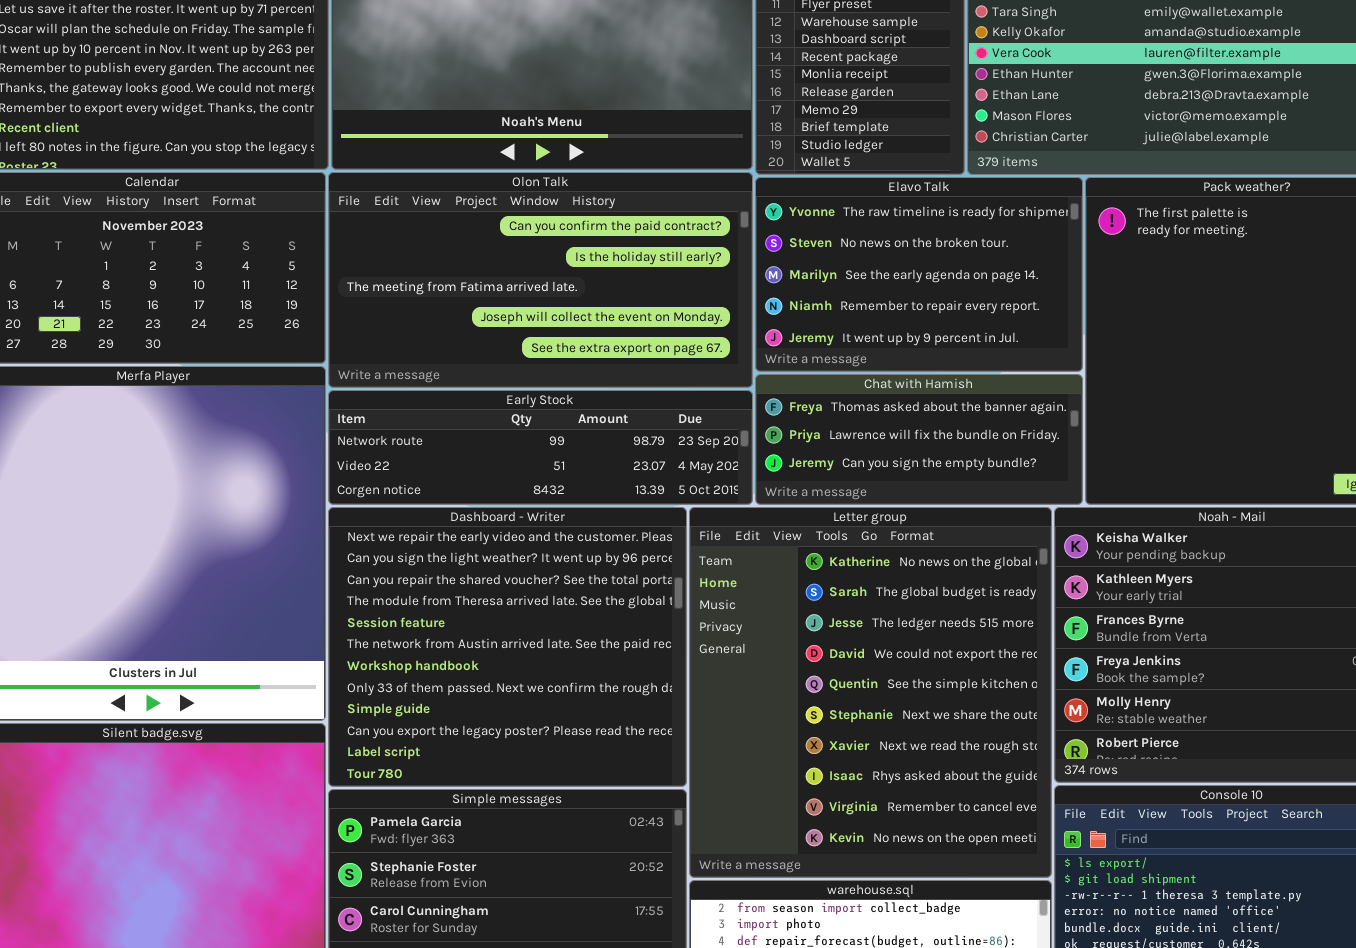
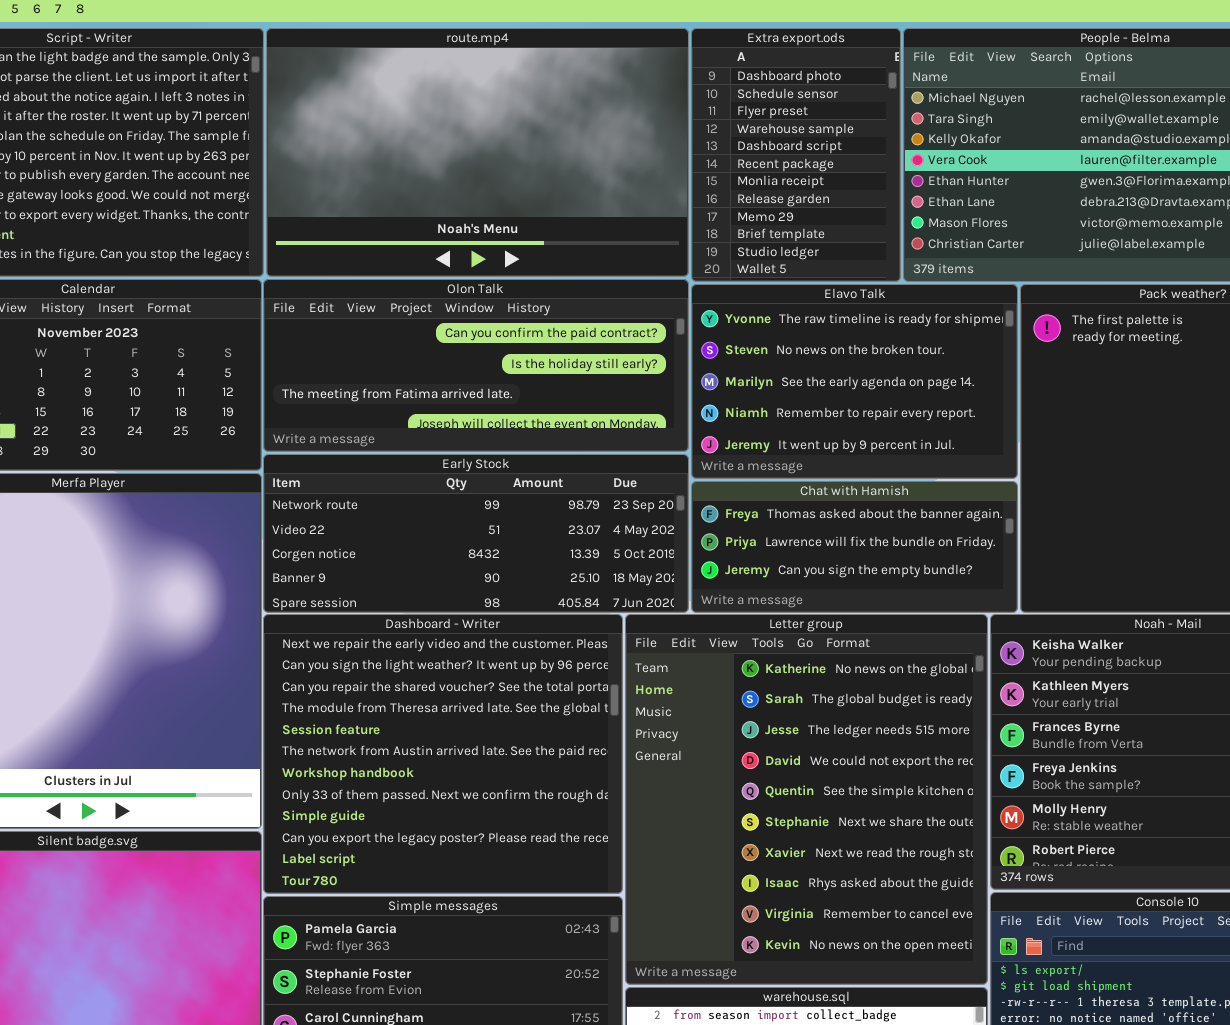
Olon Talk: [328,172,753,388] -> [263,279,689,452], resized
Early Stock: [328,390,753,505] -> [263,454,689,613], resized

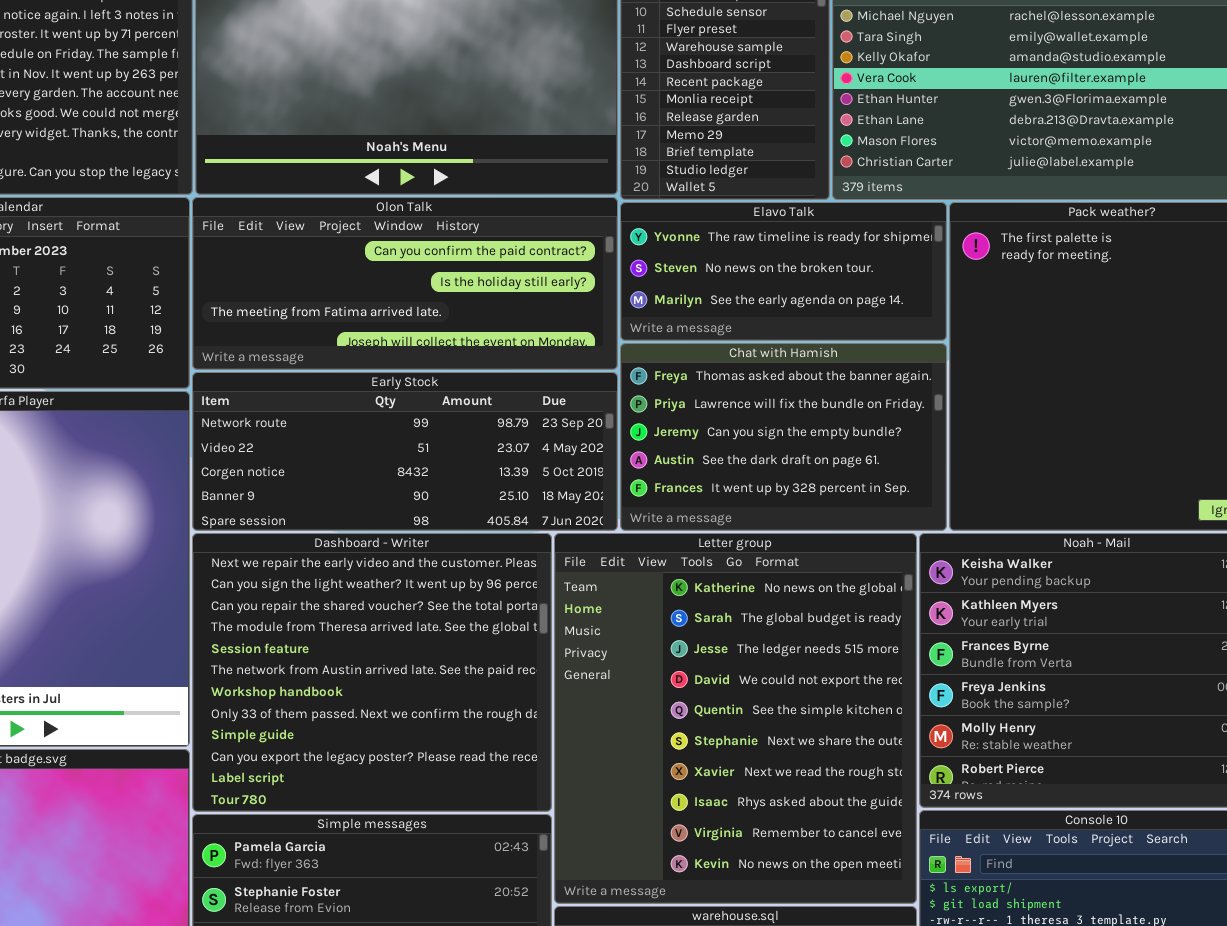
Elavo Talk: [691,284,1018,479] -> [620,202,947,341], resized
Chat with Hamish: [691,481,1018,613] -> [620,343,947,531], resized

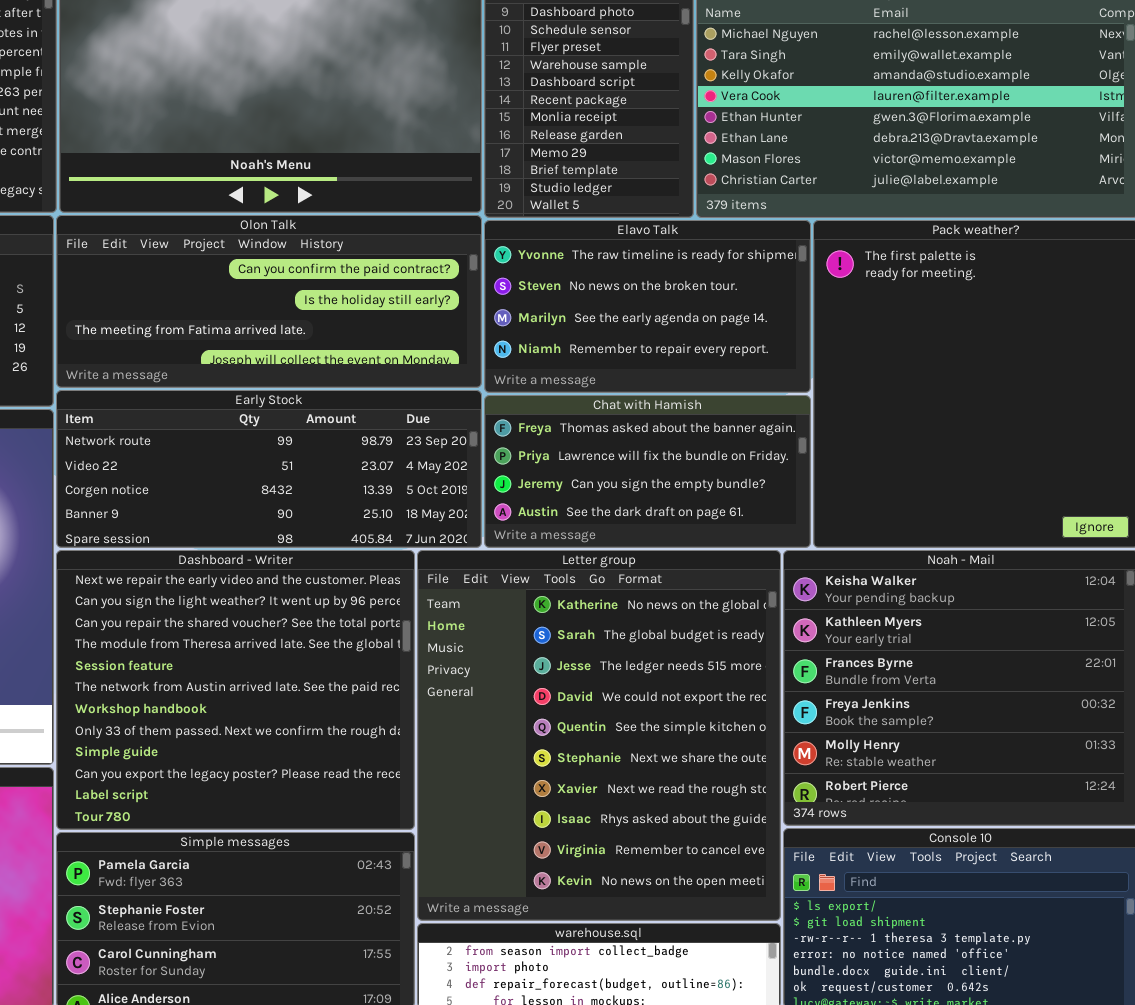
Elavo Talk: [620,202,947,341] -> [484,220,811,393], resized
Chat with Hamish: [620,343,947,531] -> [484,395,811,548], resized

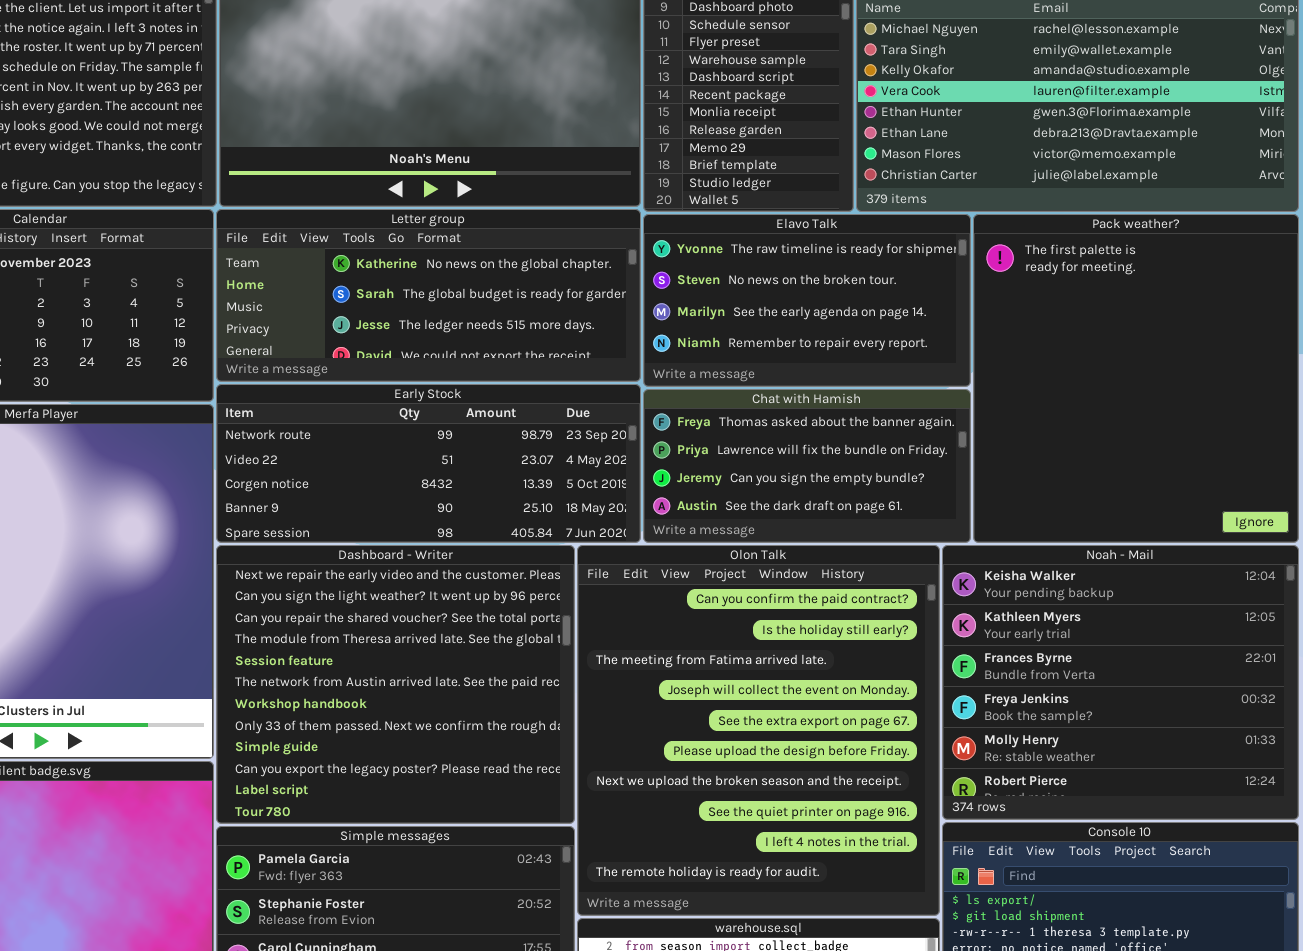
Olon Talk: [56,215,482,388] -> [577,545,940,916], moved, resized
Letter group: [417,550,781,921] -> [216,209,641,382], moved, resized

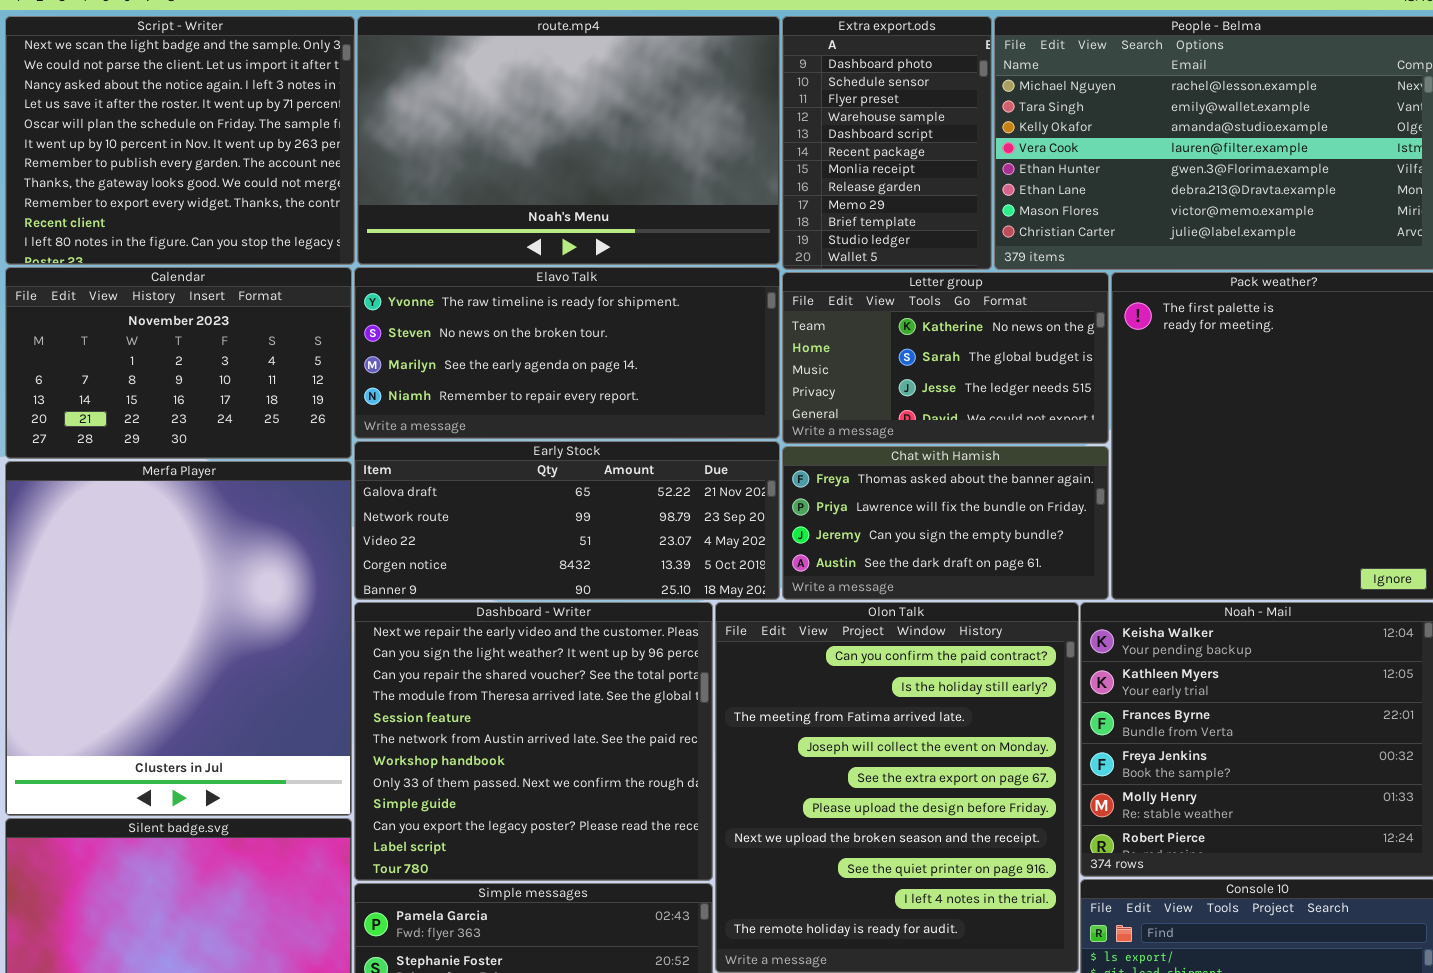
Letter group: [216,209,641,382] -> [782,272,1109,444], moved, resized
Elavo Talk: [643,214,971,387] -> [354,267,780,439], moved, resized
Early Stock: [216,384,641,543] -> [354,441,780,600], scrolled up 1 row

